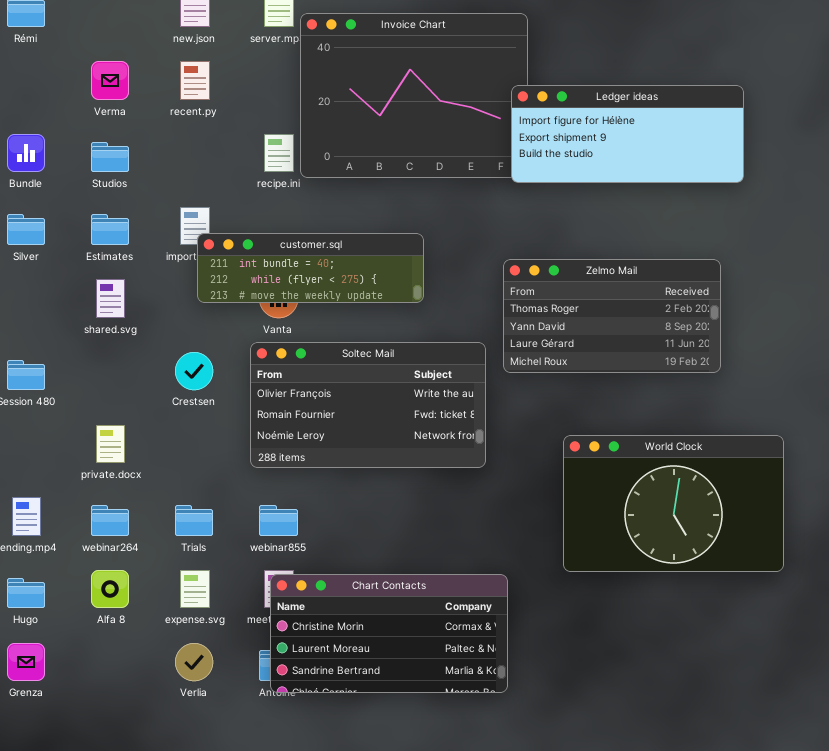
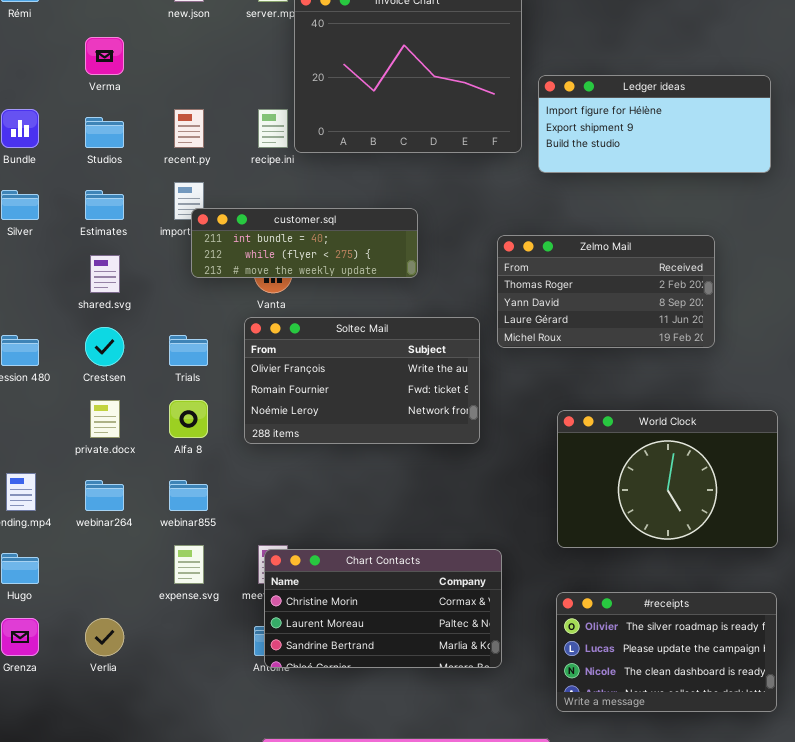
recent.py: [180,61,210,100] -> [174,109,204,148], moved
Ledger ideas: [511,85,744,183] -> [538,75,771,173], moved
Crestsen: [175,352,213,390] -> [85,327,124,366], moved
Trials: [175,505,213,536] -> [169,335,208,366], moved
webinar855: [259,505,298,536] -> [169,480,208,511], moved
Alfa 8: [91,570,129,608] -> [169,400,208,438], moved
#receipts: none -> [556,592,777,712], opened
Verlia: [175,643,213,681] -> [85,618,124,656], moved

